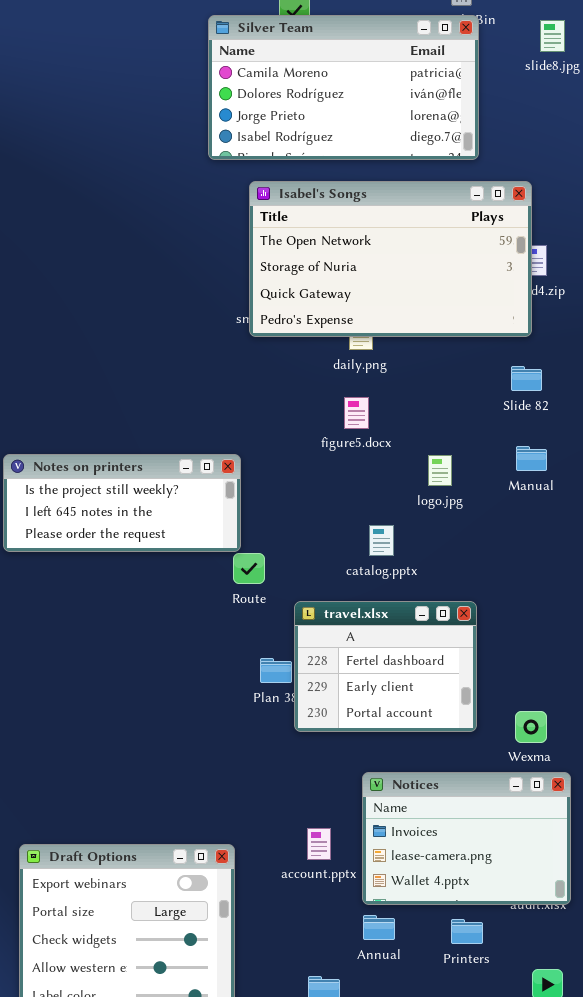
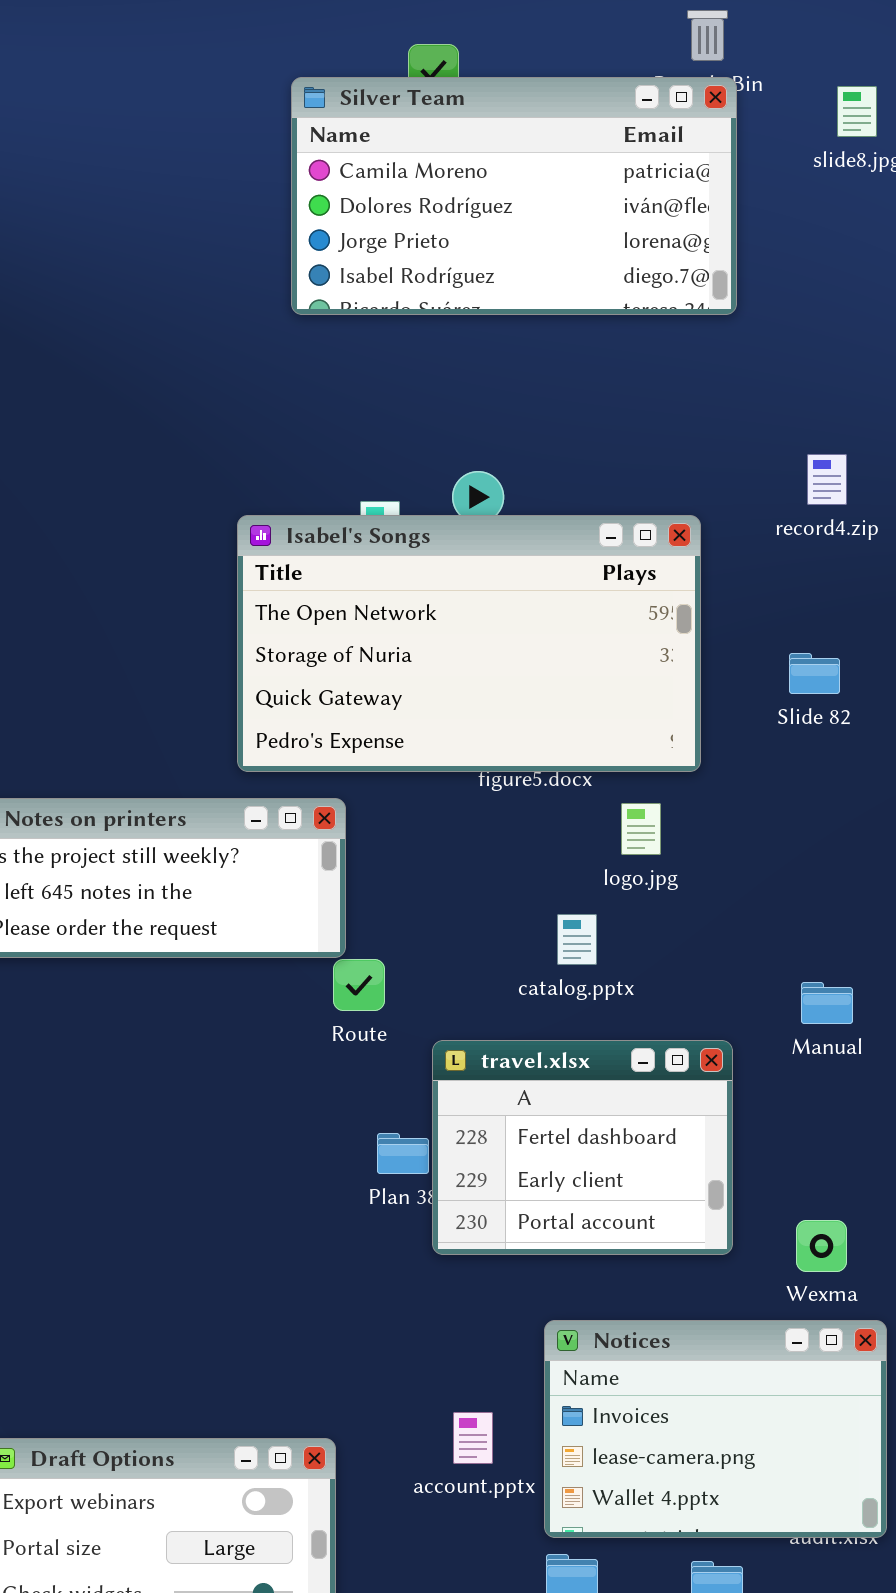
Isabel's Songs: [249,181,532,337] -> [237,515,701,772], moved
Manual: [516,446,547,471] -> [801,982,853,1024], moved
logo.jpg: [428,455,452,486] -> [621,803,661,855], moved

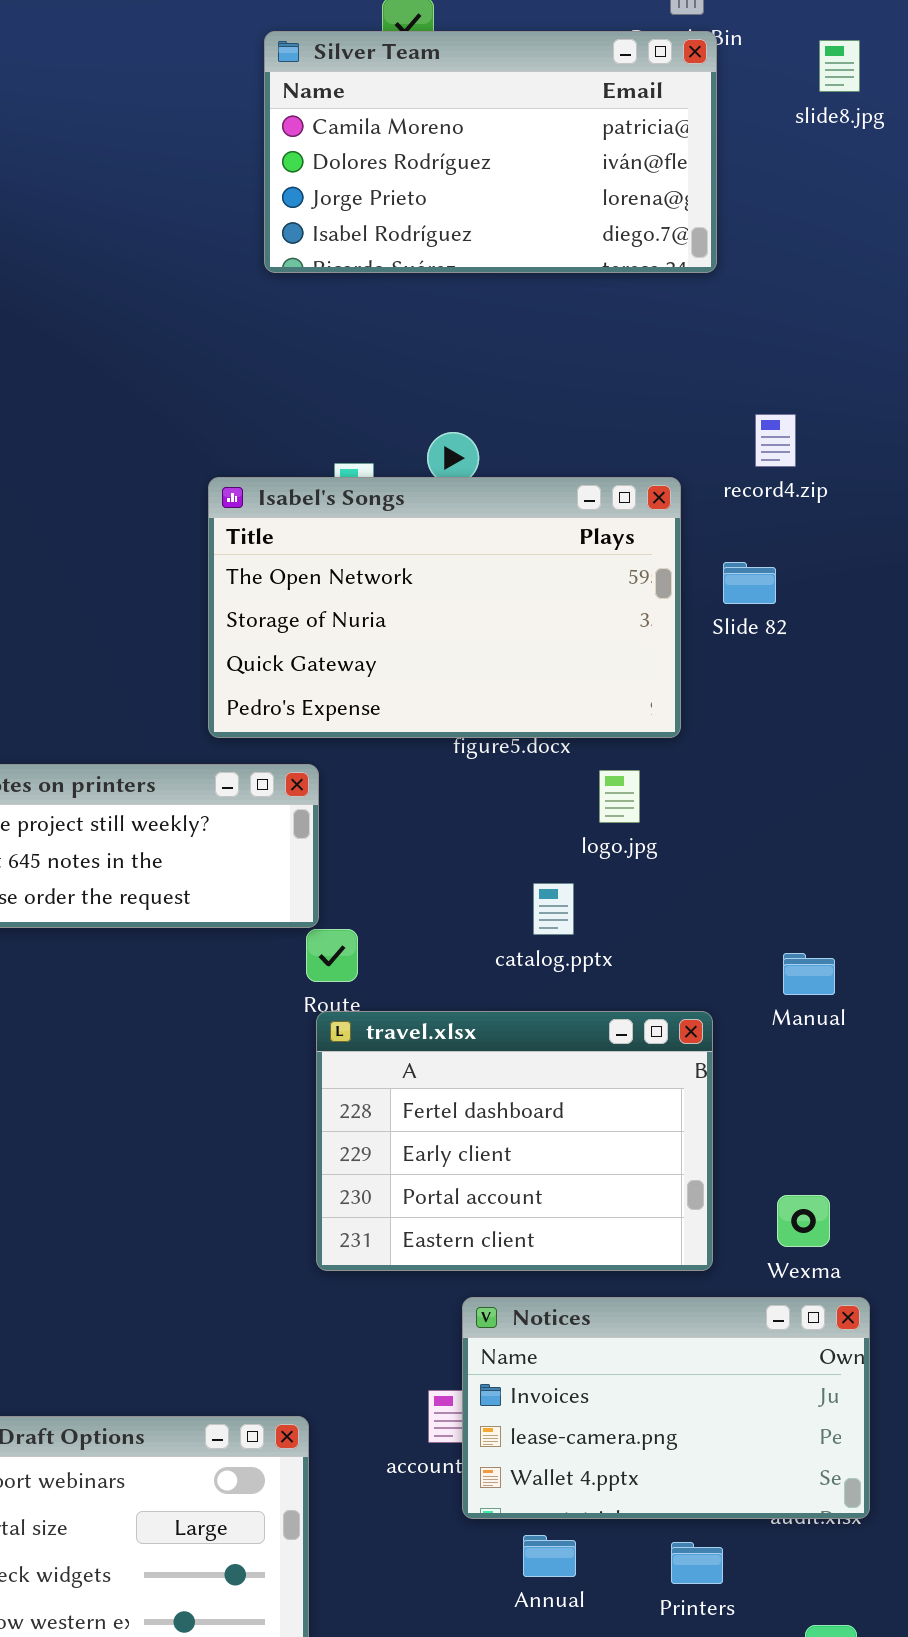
record4.zip: [807,454,847,505] -> [755,414,796,467], moved
Slide 82: [789,653,840,694] -> [723,562,776,604], moved
travel.xlsx: [432,1040,733,1255] -> [316,1011,713,1271], resized
Notices: [544,1320,887,1538] -> [462,1297,870,1519], resized

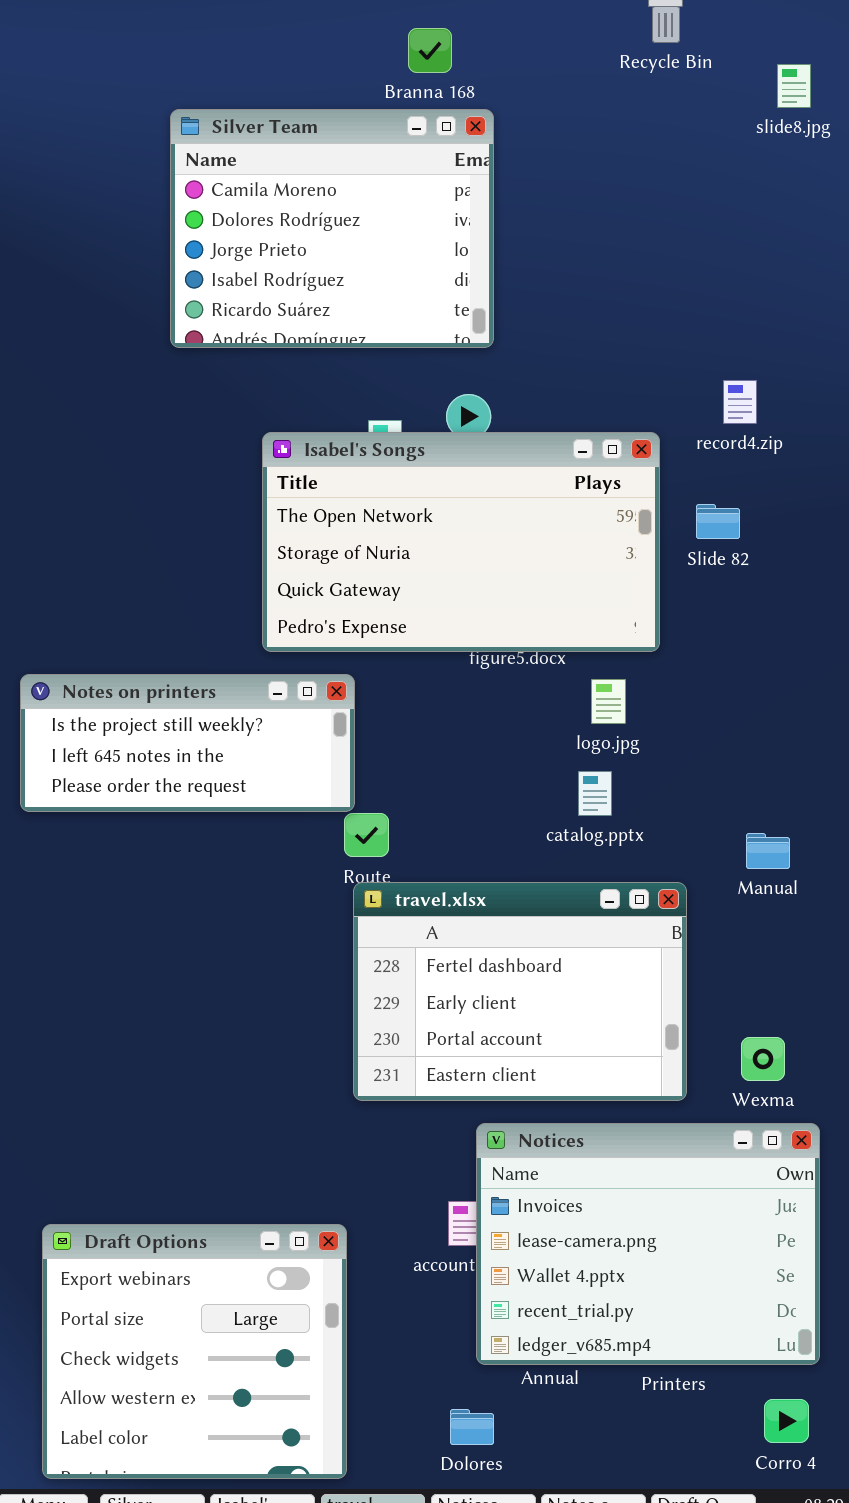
Silver Team: [264,31,717,273] -> [170,109,494,348], moved, resized
catalog.pptx: [533,883,574,935] -> [578,771,612,816], moved
Notices: [462,1297,870,1519] -> [476,1123,820,1365], resized

